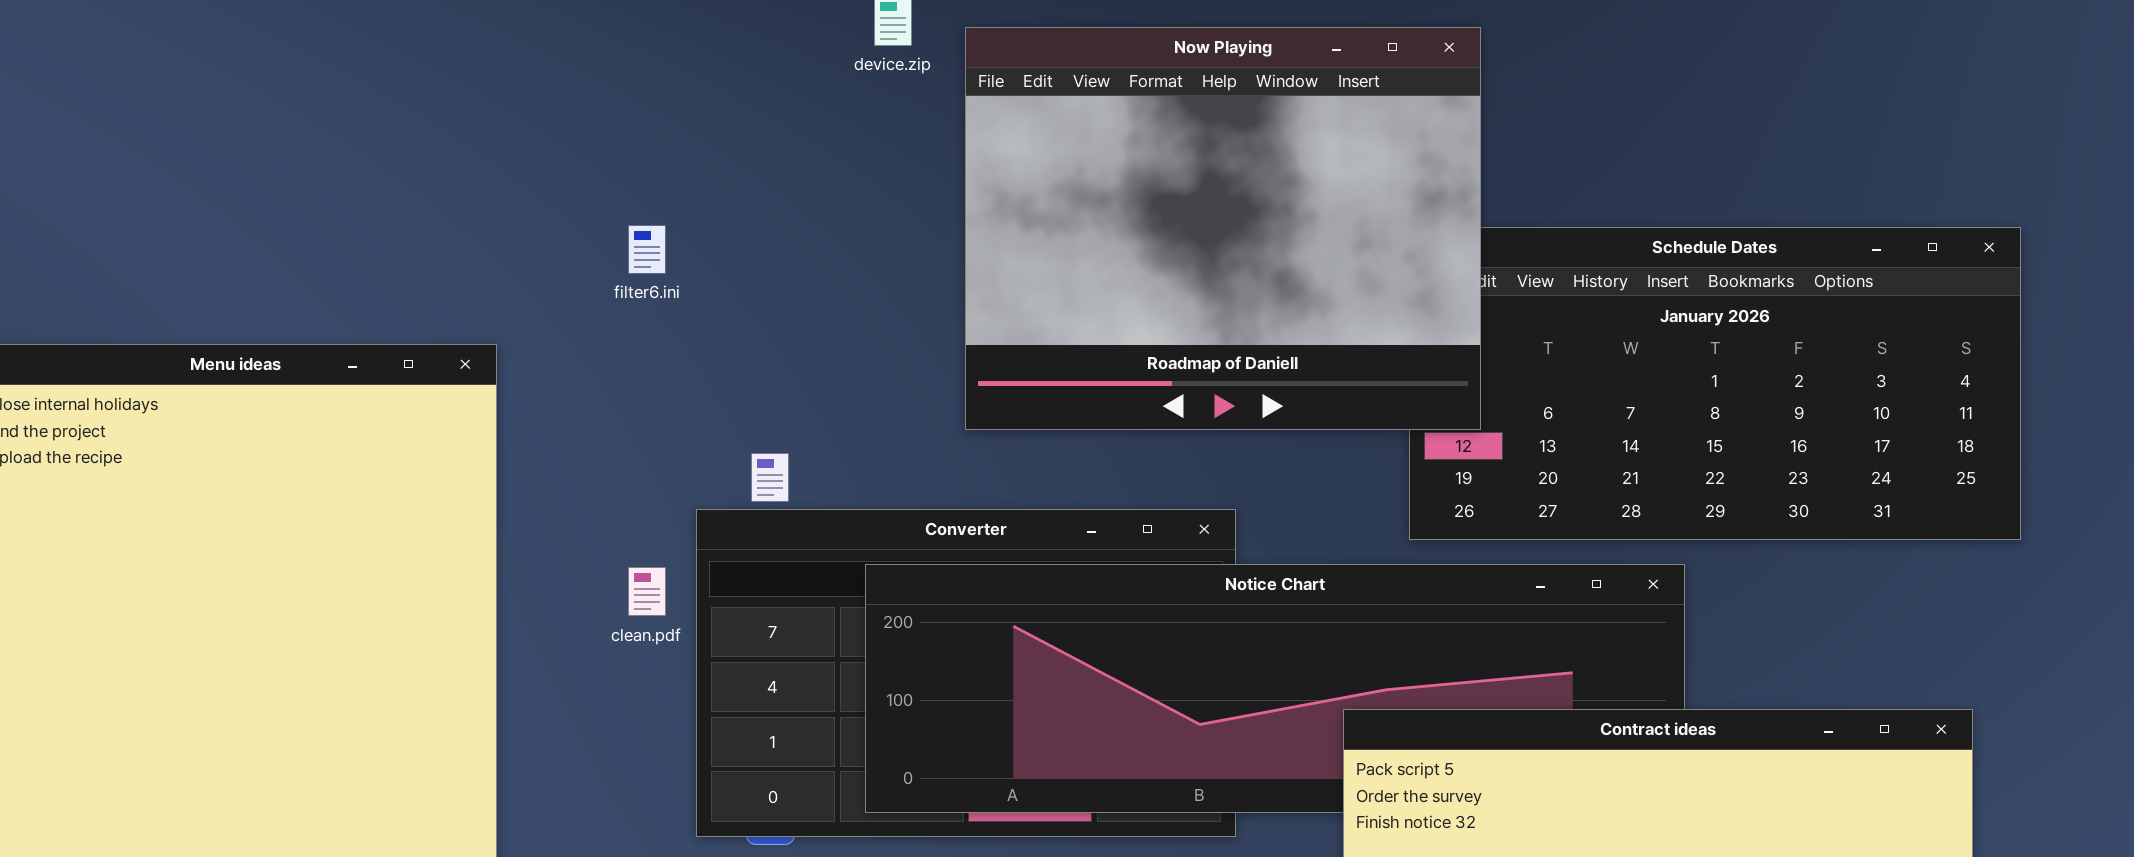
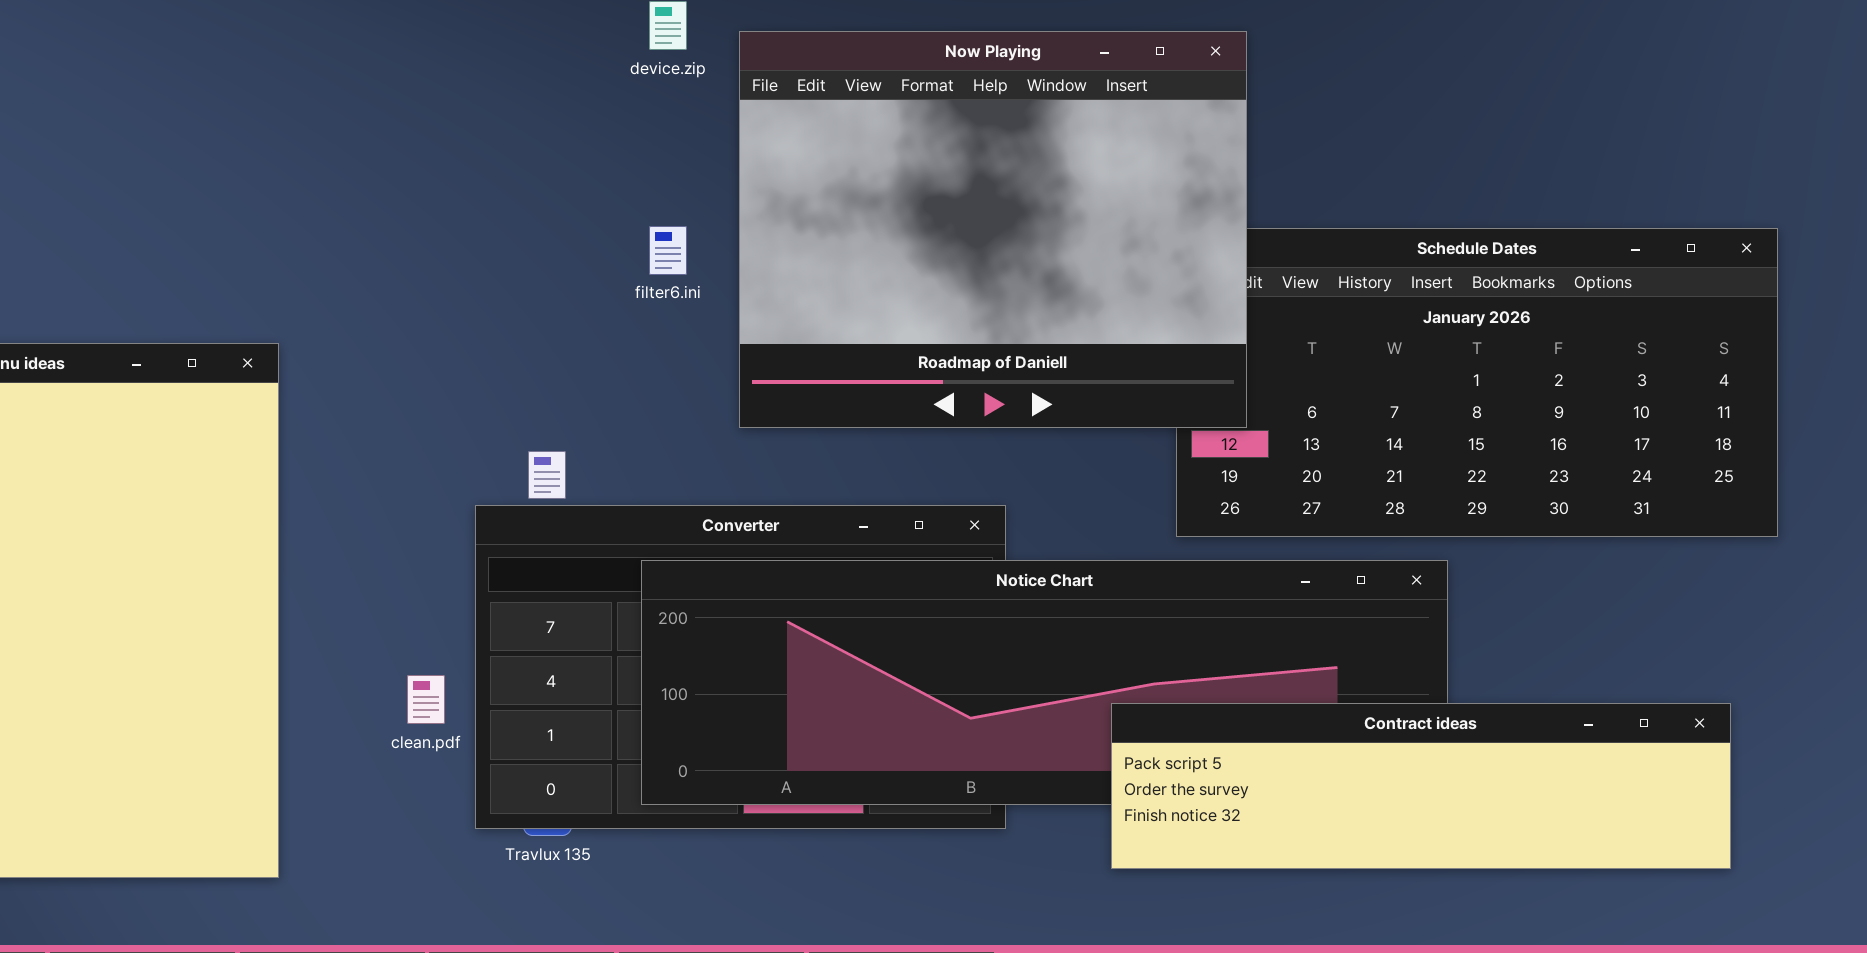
filter6.ini: [628,225,666,274] -> [649,226,687,275], moved
clean.pdf: [628,567,666,616] -> [407,675,445,724], moved

